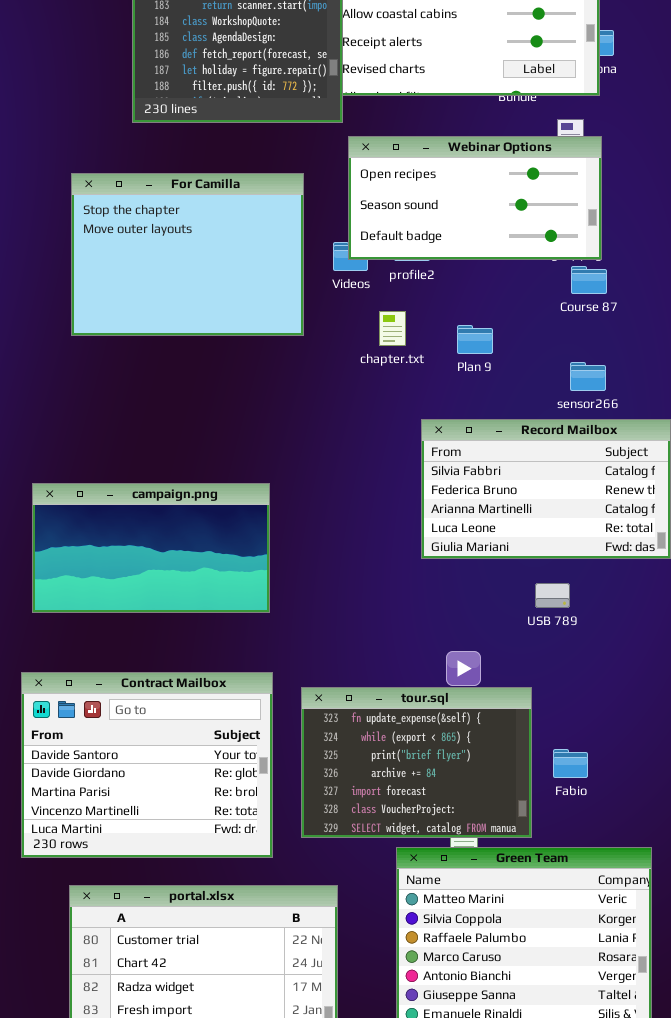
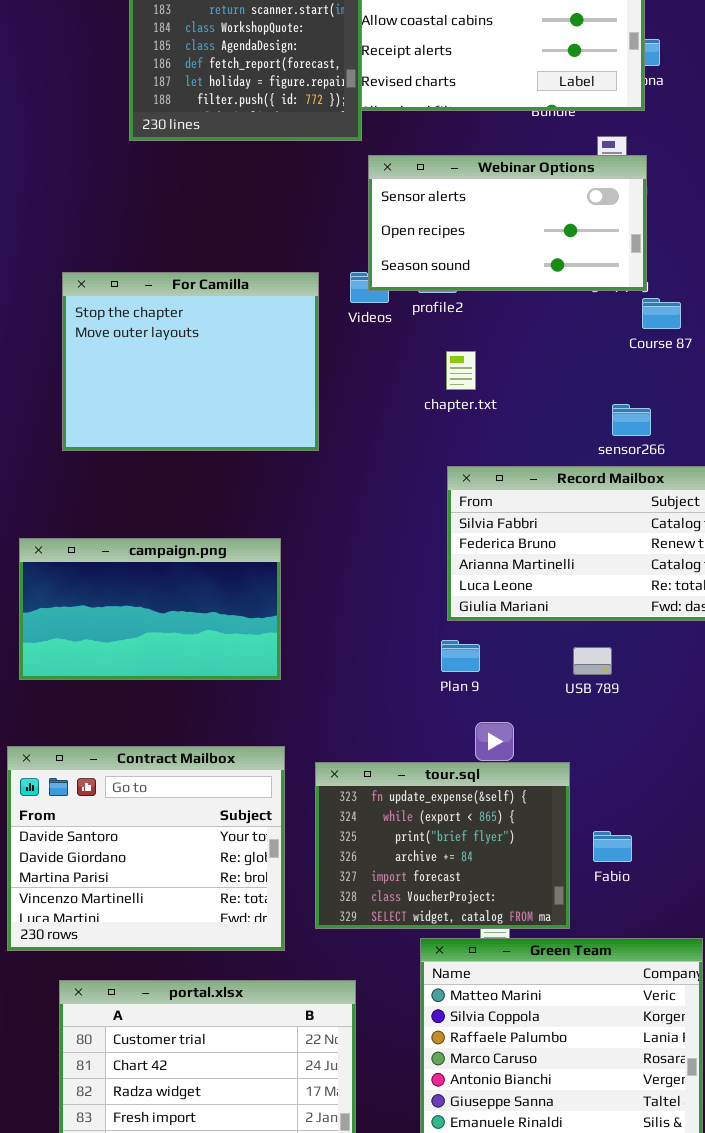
Webinar Options: [348,136,602,260] -> [368,155,647,291], scrolled up 1 row
For Camilla: [71,173,304,336] -> [62,272,319,451], moved
Course 87: [571,266,607,294] -> [642,298,681,329], moved
chapter.txt: [379,311,406,346] -> [446,351,476,390], moved
Plan 9: [457,325,493,354] -> [441,640,480,672], moved

